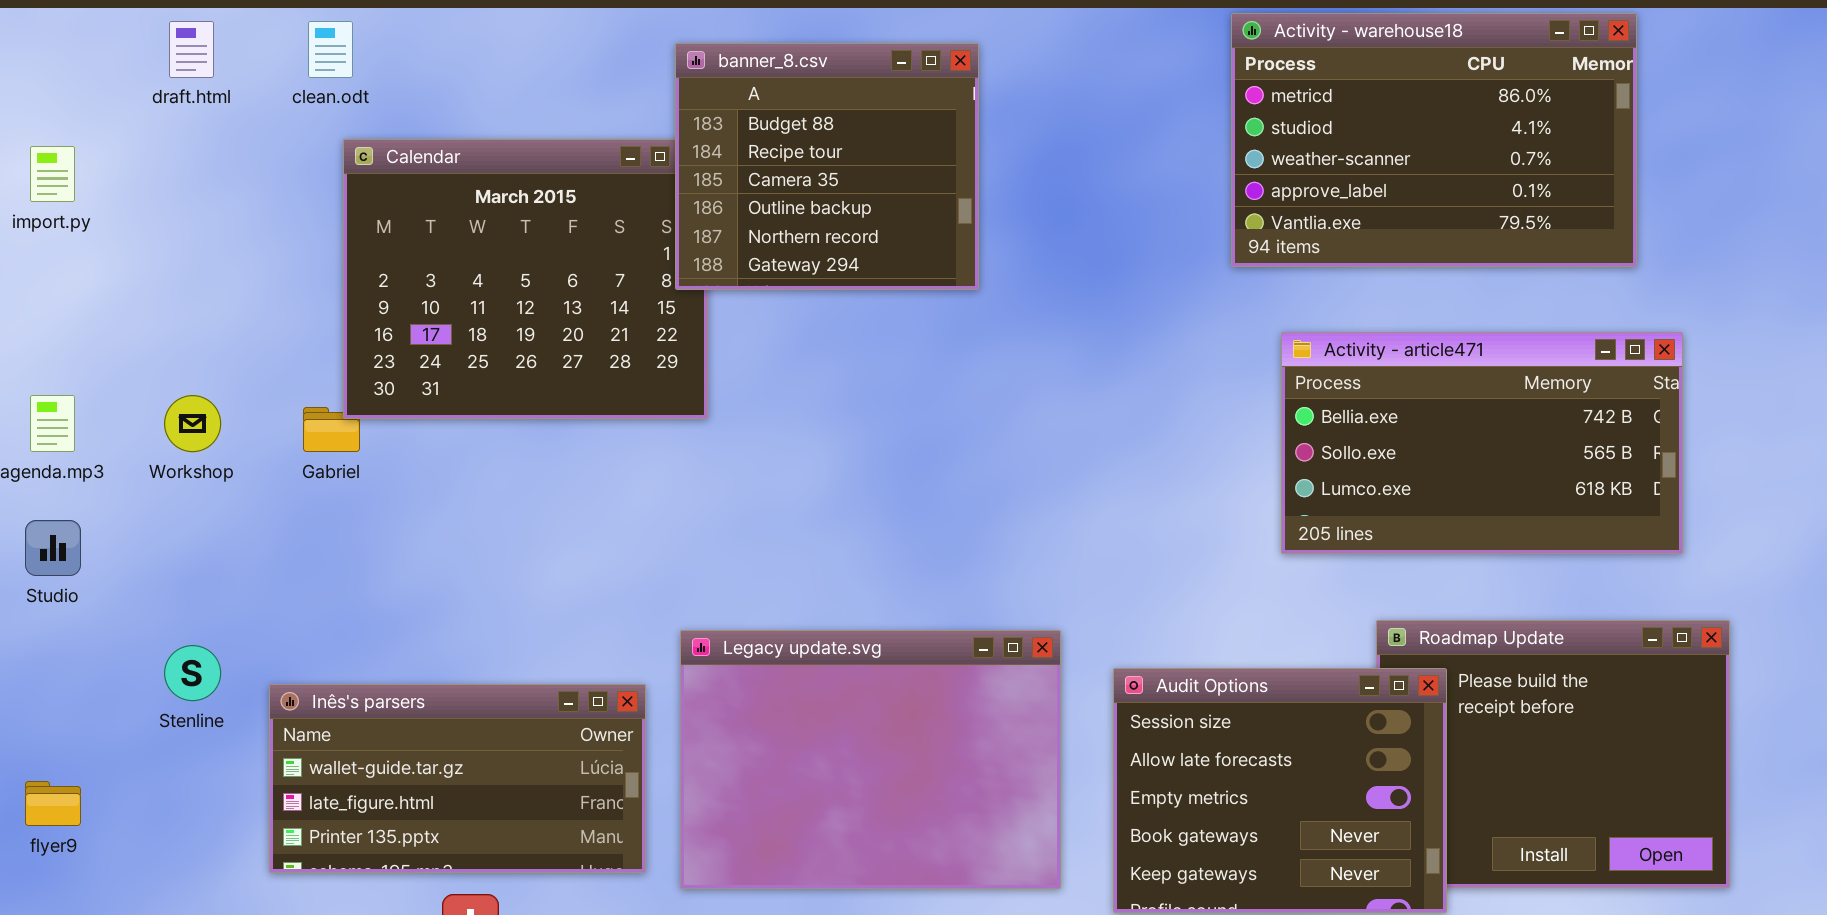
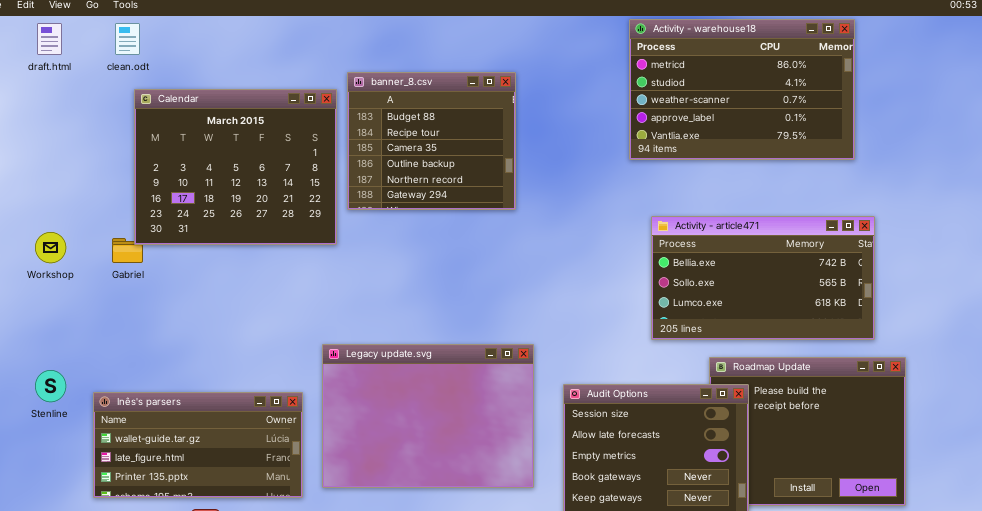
banner_8.csv: [675,43,979,290] -> [347,72,516,210], moved
Activity - article471: [1281,332,1683,554] -> [651,216,875,340], moved
Legacy update.svg: [680,630,1061,889] -> [322,344,534,488], moved

